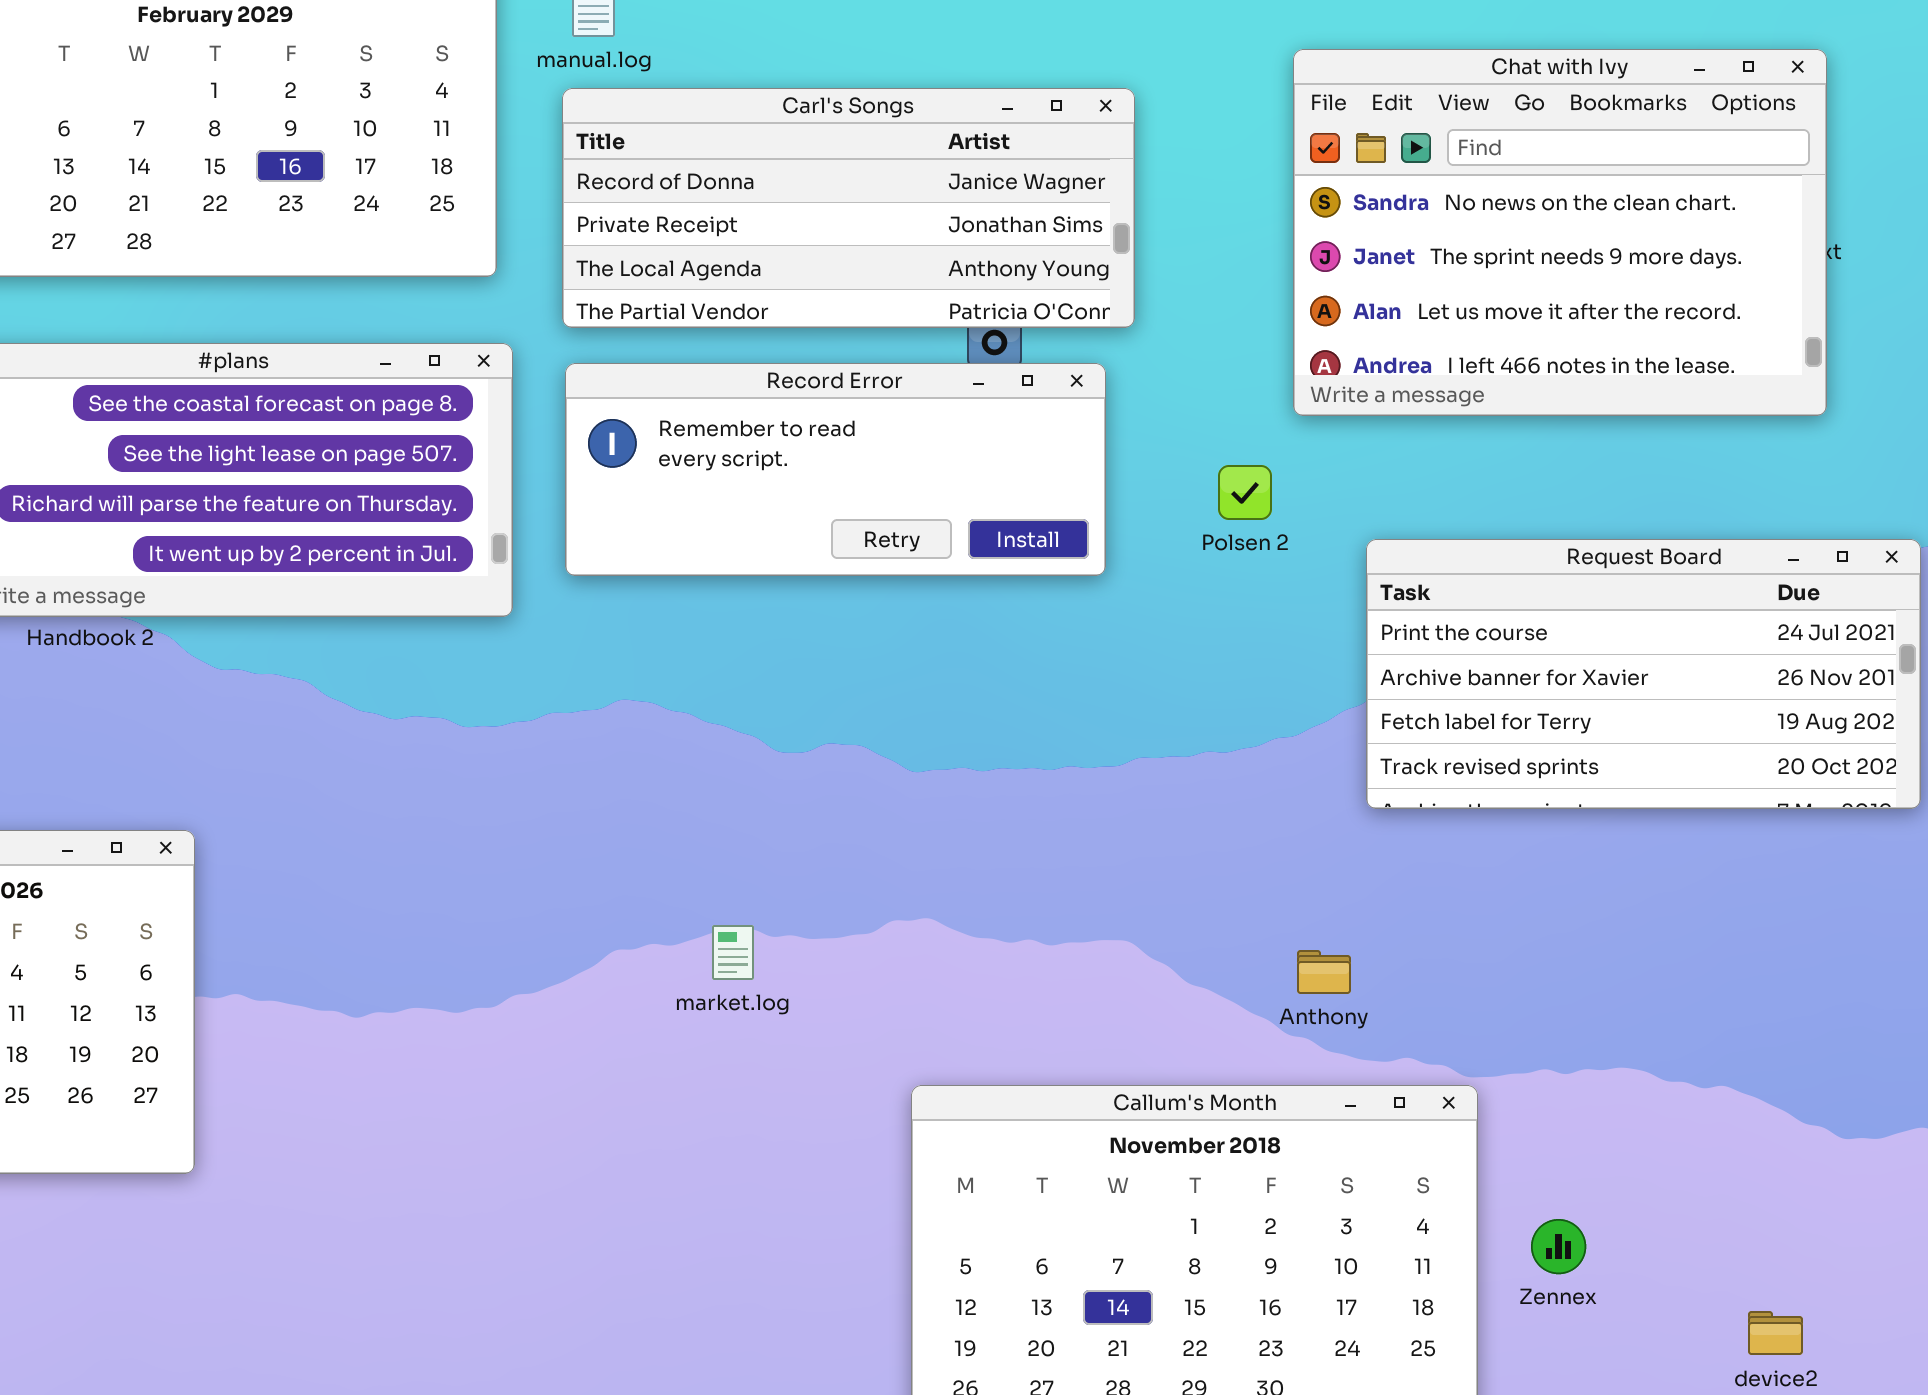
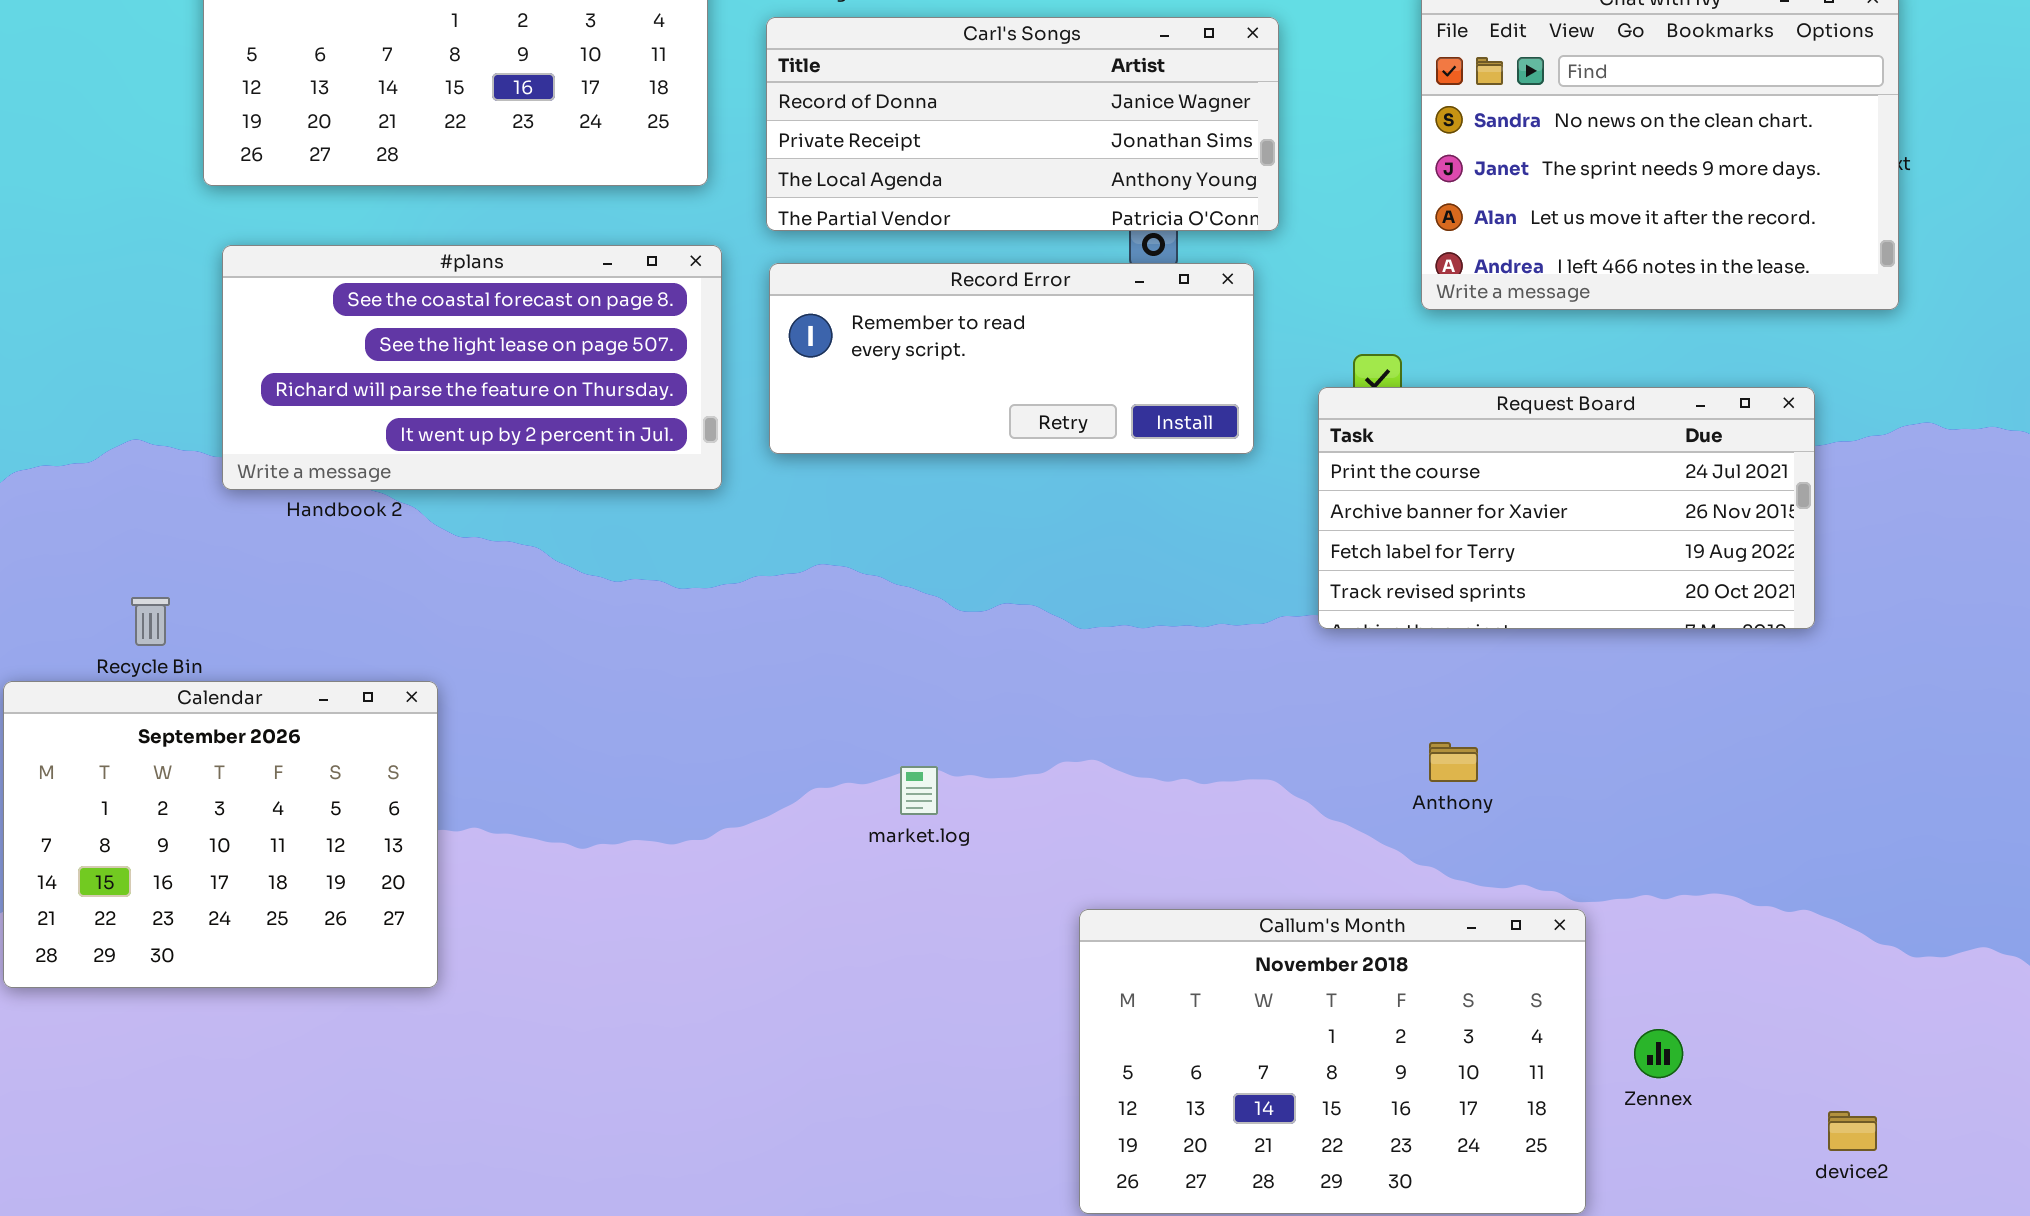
Request Board: [1366,539,1921,809] -> [1318,387,1815,629], moved
Anthony: [1297,950,1351,994] -> [1429,742,1478,782], moved

